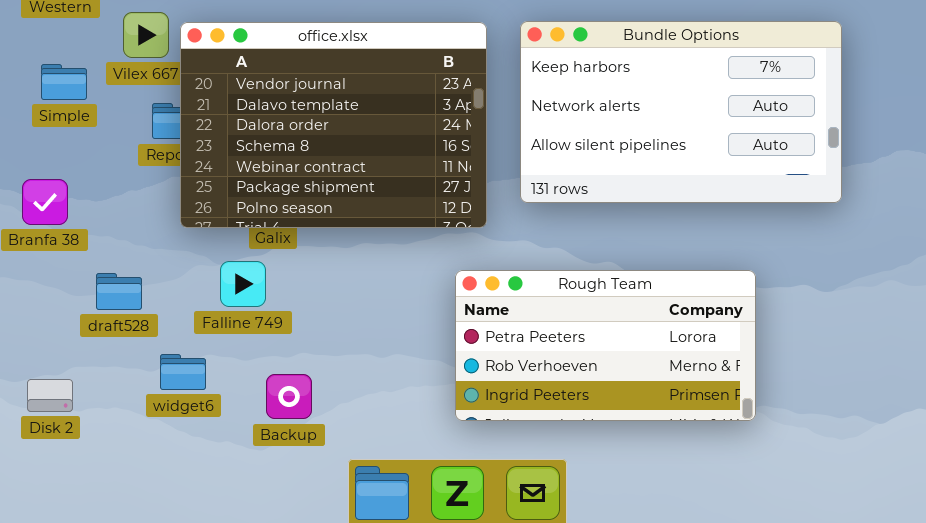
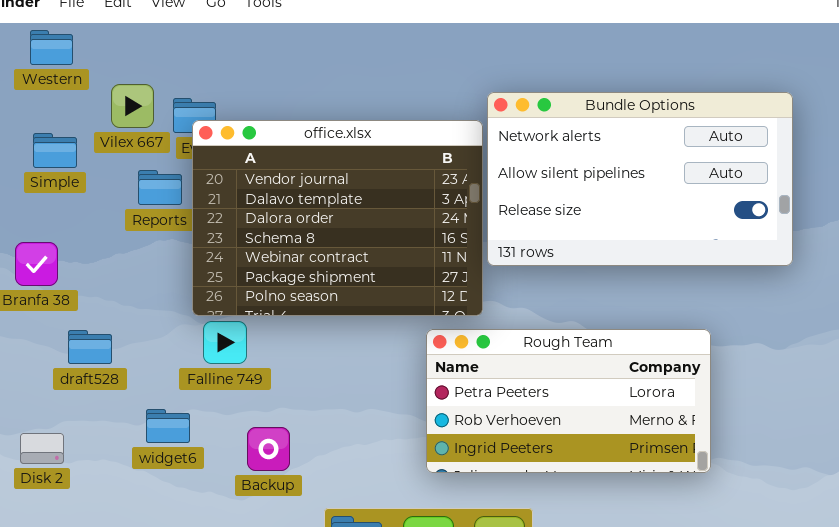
Bundle Options: [520,21,842,203] -> [487,92,793,266], scrolled down 1 row
office.xlsx: [180,22,487,228] -> [192,120,483,316], moved
draft528: [96,273,142,310] -> [68,330,112,364], moved

